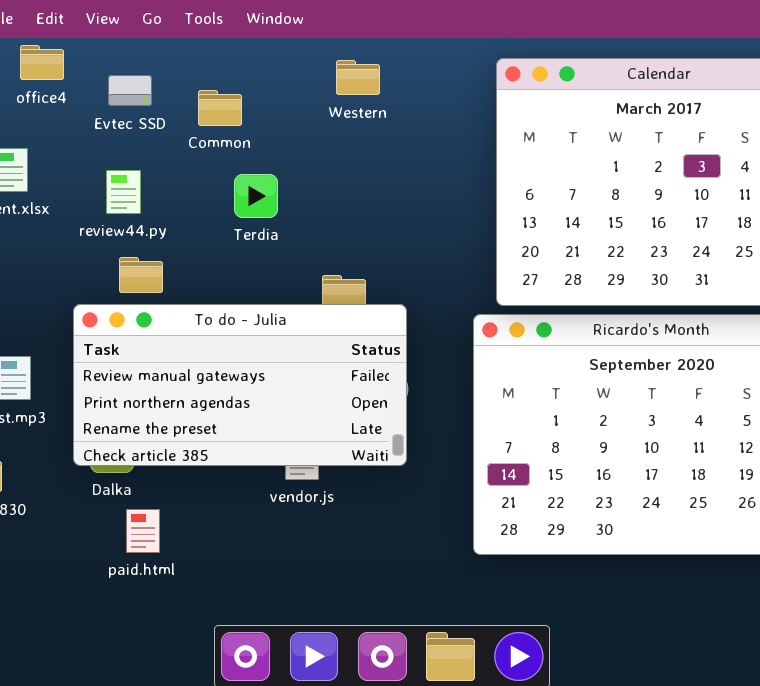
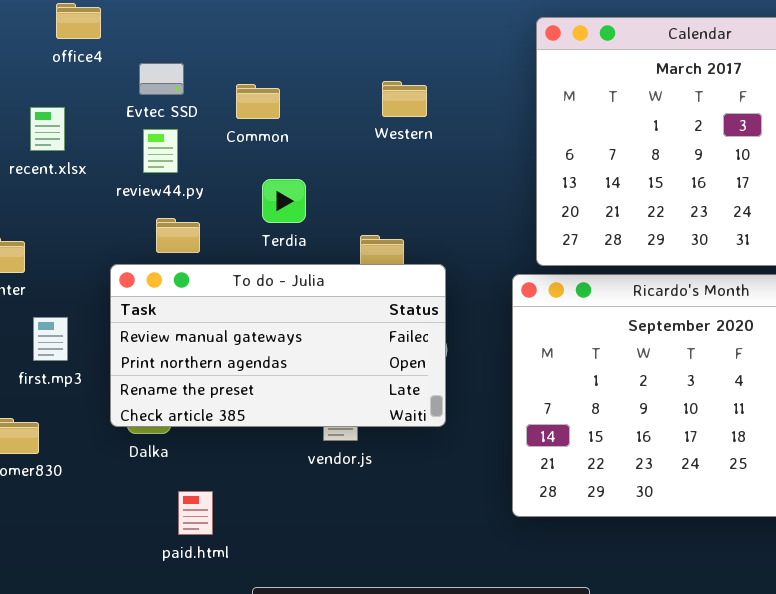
Western: [336,60,380,95] -> [382,81,427,117], moved
Evtec SSD: [108,75,152,106] -> [139,63,184,95], moved
Common: [198,90,242,126] -> [236,84,280,119], moved
Terdia: [234,174,278,218] -> [262,179,306,223], moved
paid.html: [126,509,160,553] -> [178,491,213,535], moved

